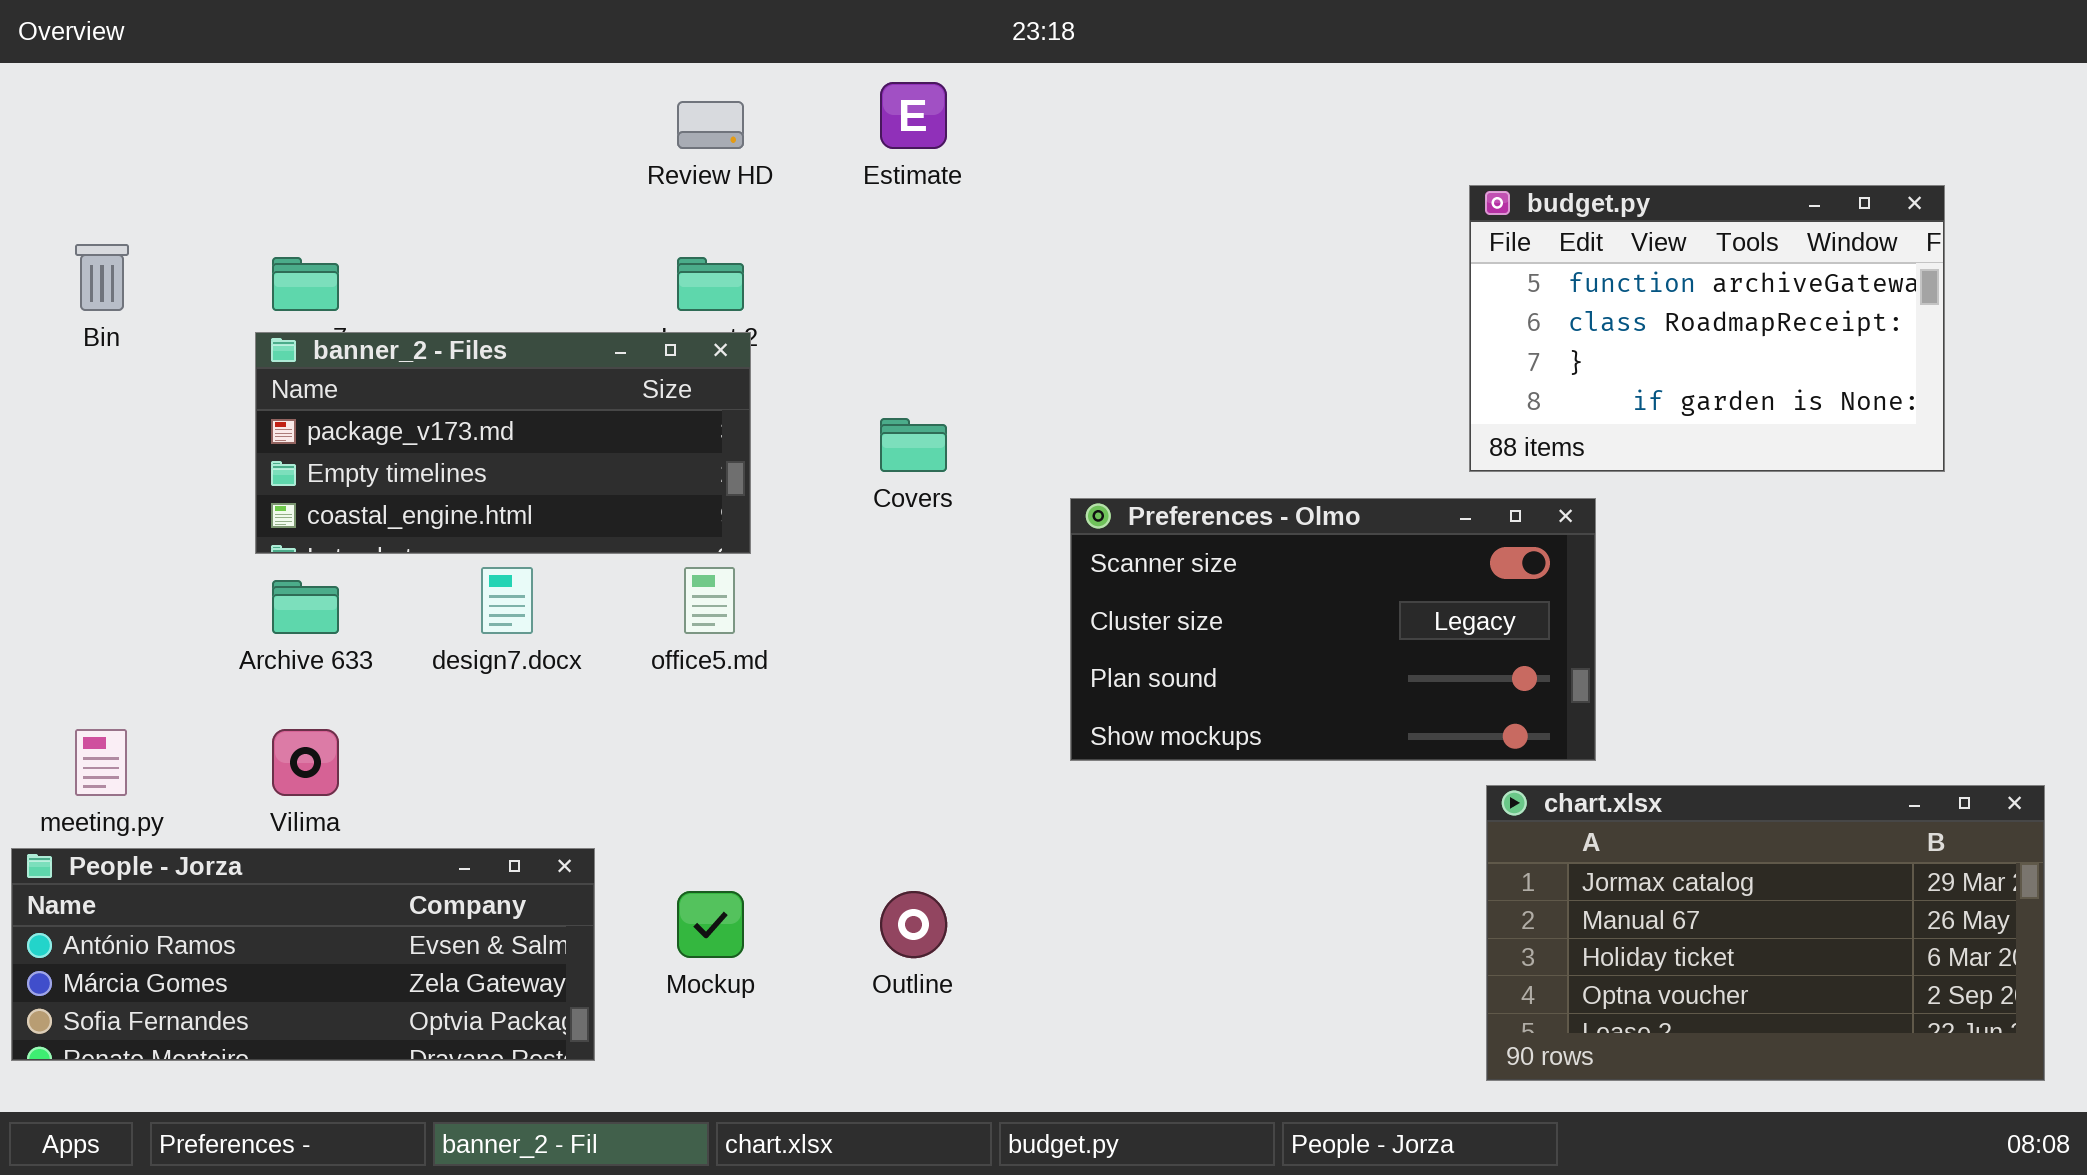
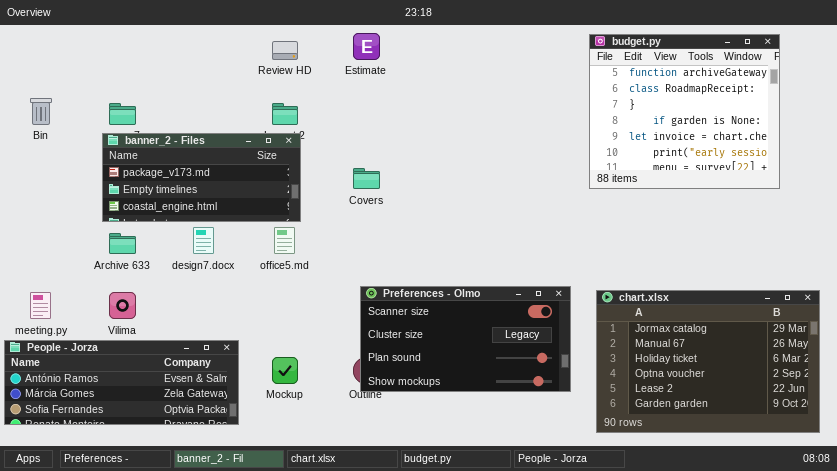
budget.py: [1469,185,1945,472] -> [589,34,780,189], resized
Preferences - Olmo: [1070,498,1596,761] -> [360,286,571,392], moved
chart.xlsx: [1486,785,2045,1081] -> [596,290,820,433], resized

